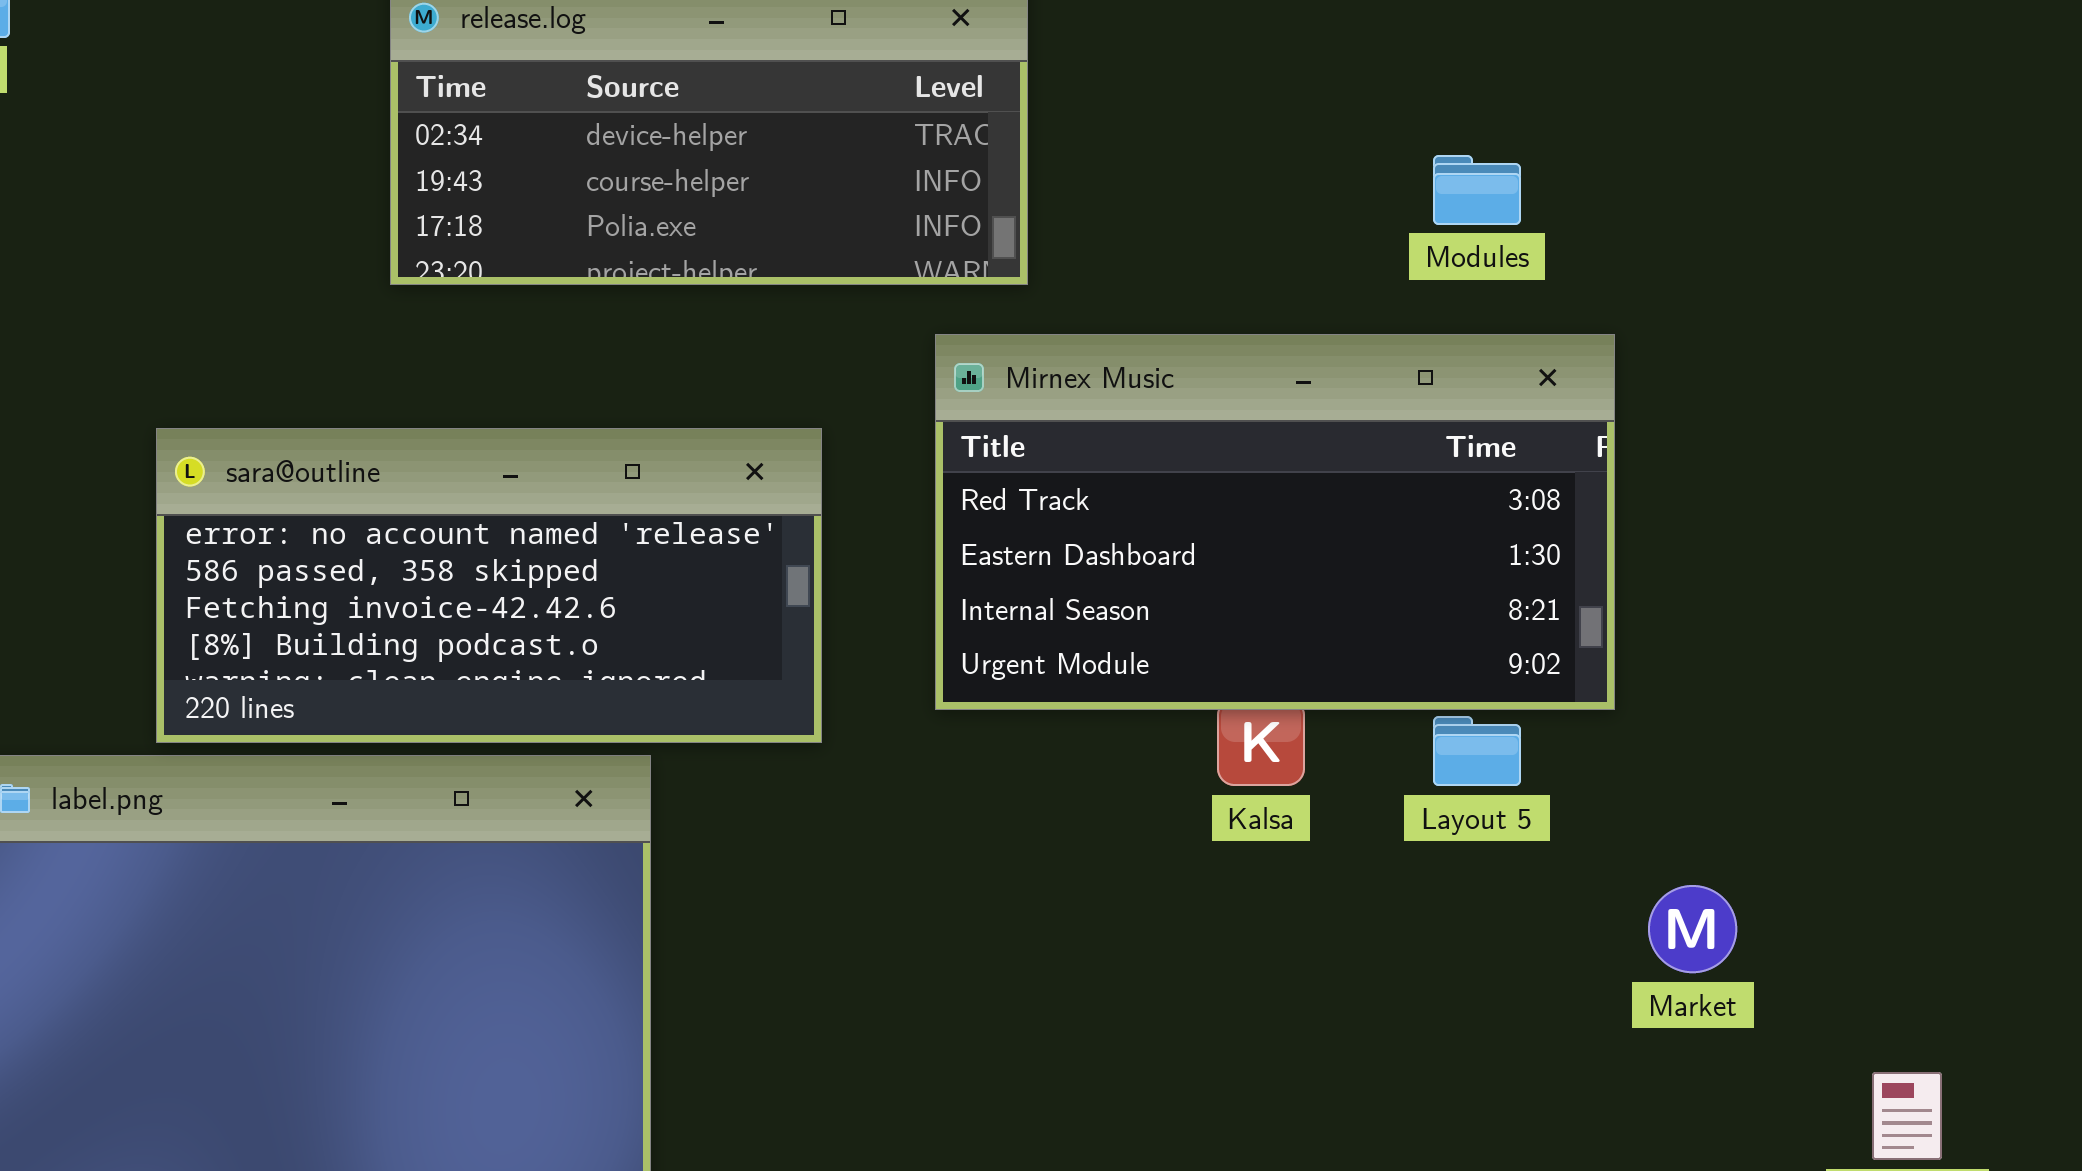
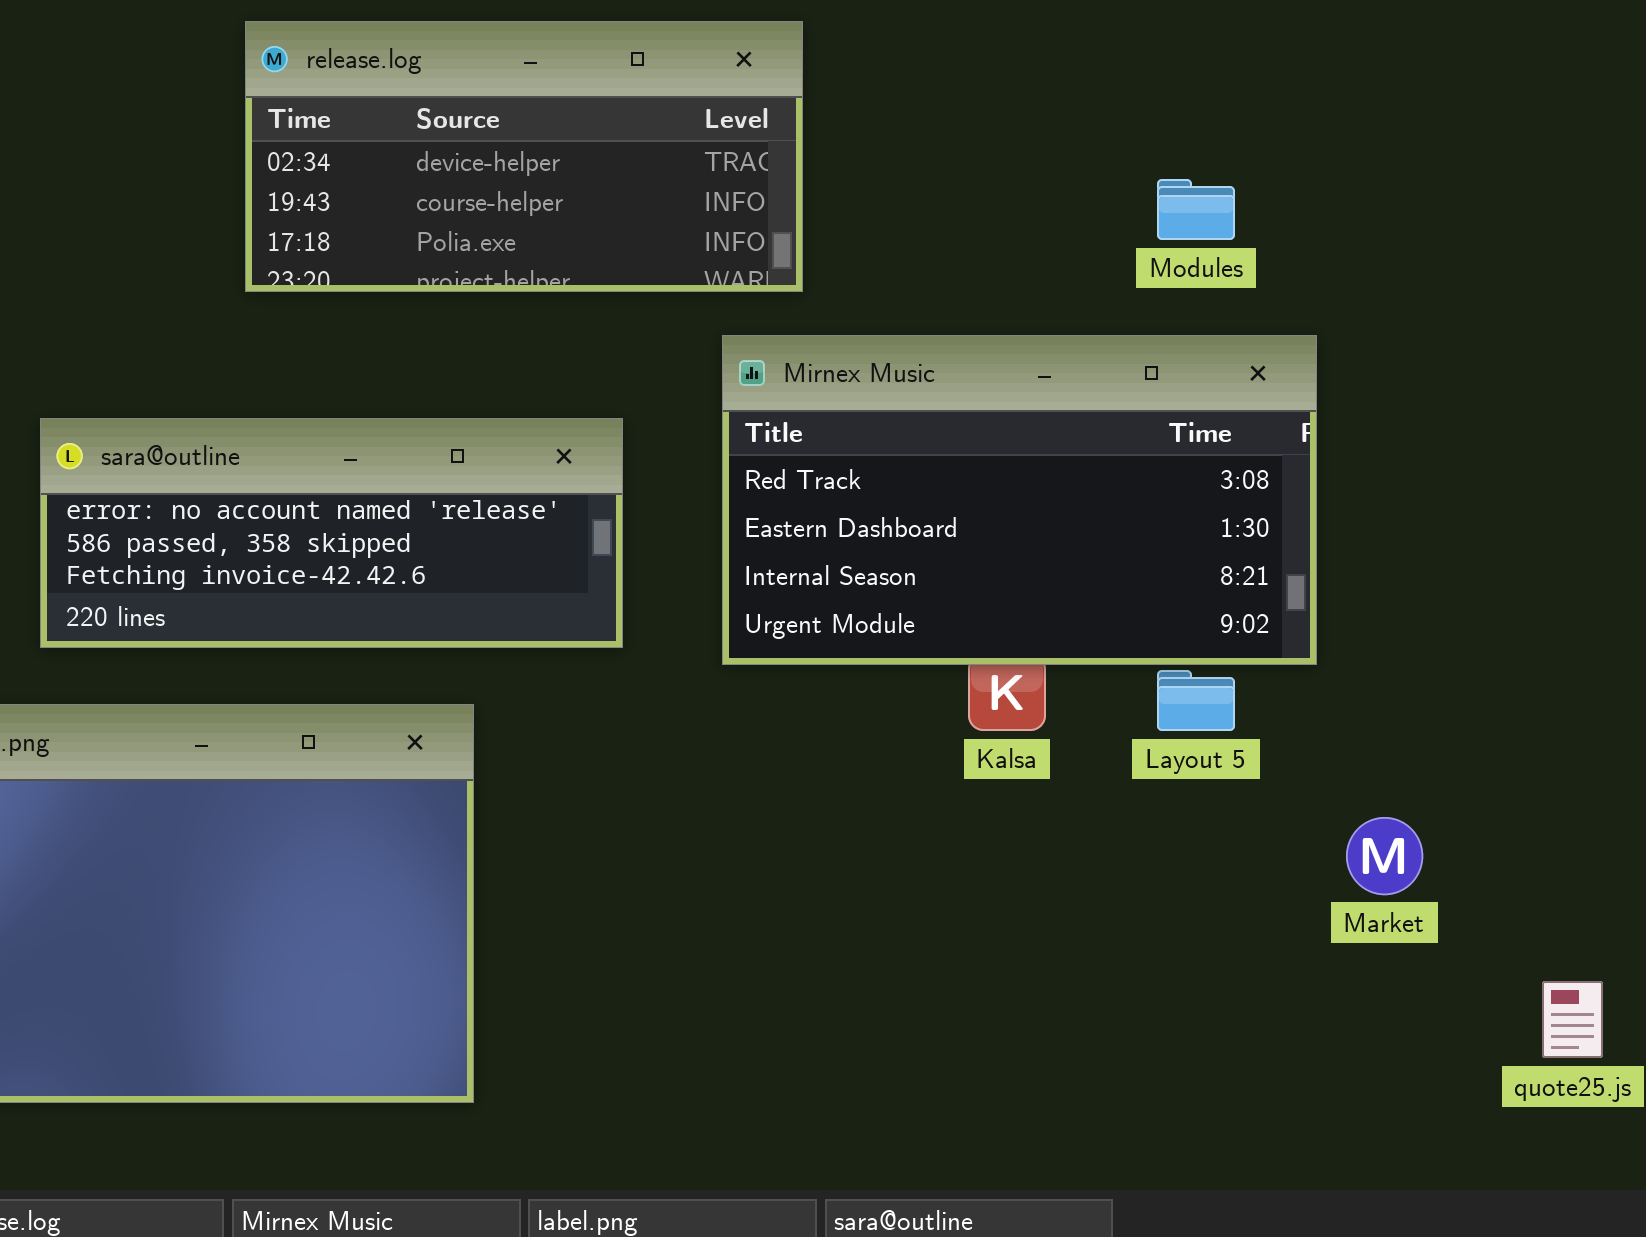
sara@outline: [156,428,822,743] -> [40,418,623,648], resized

